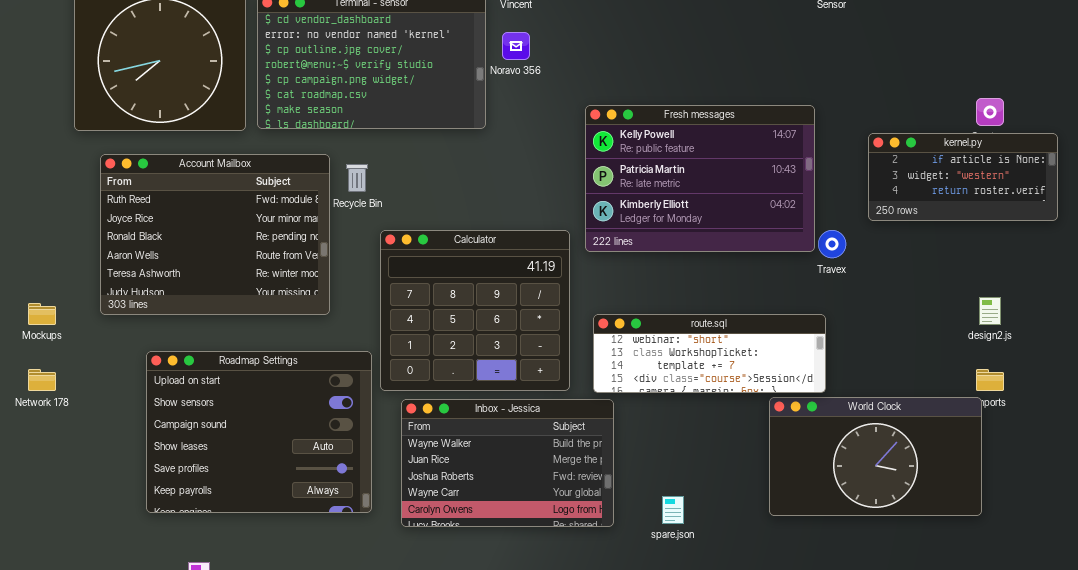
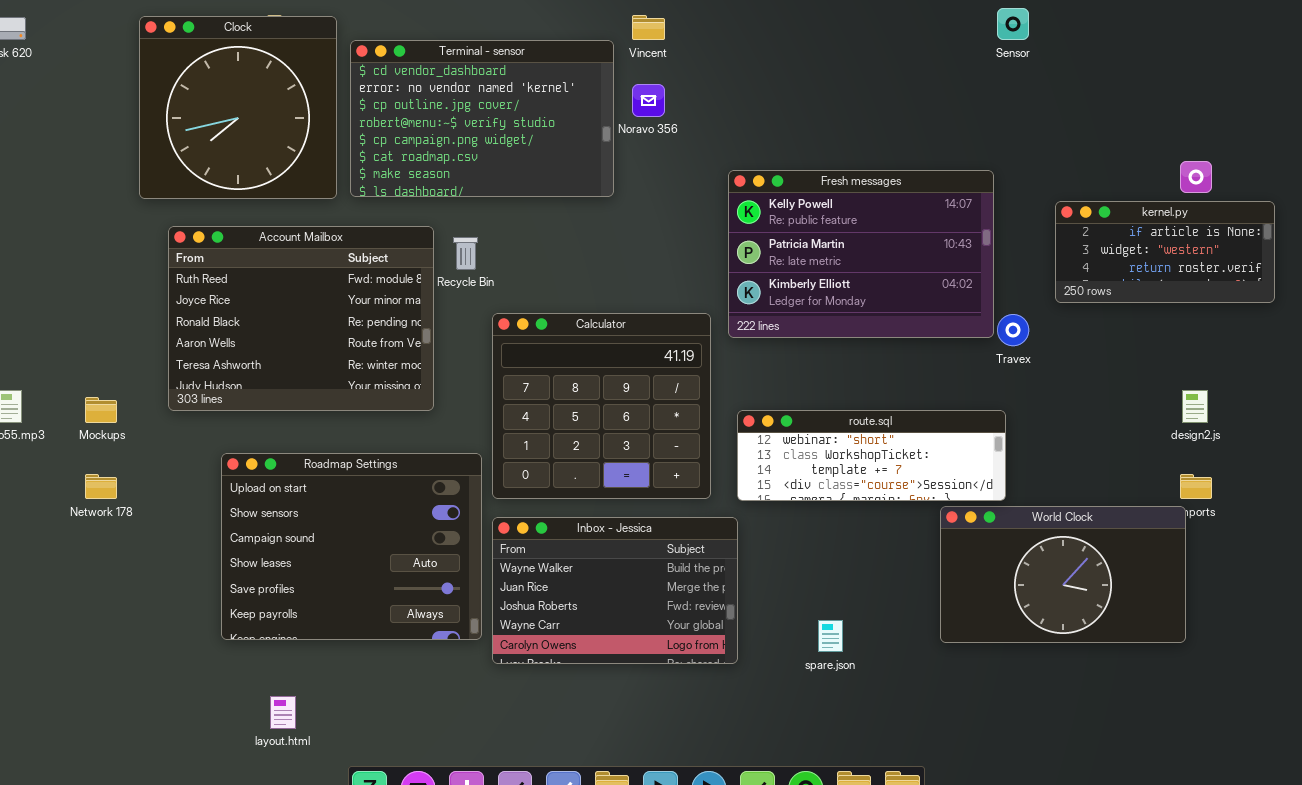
Inbox - Jessica: [401,399,614,527] -> [492,517,738,664], moved

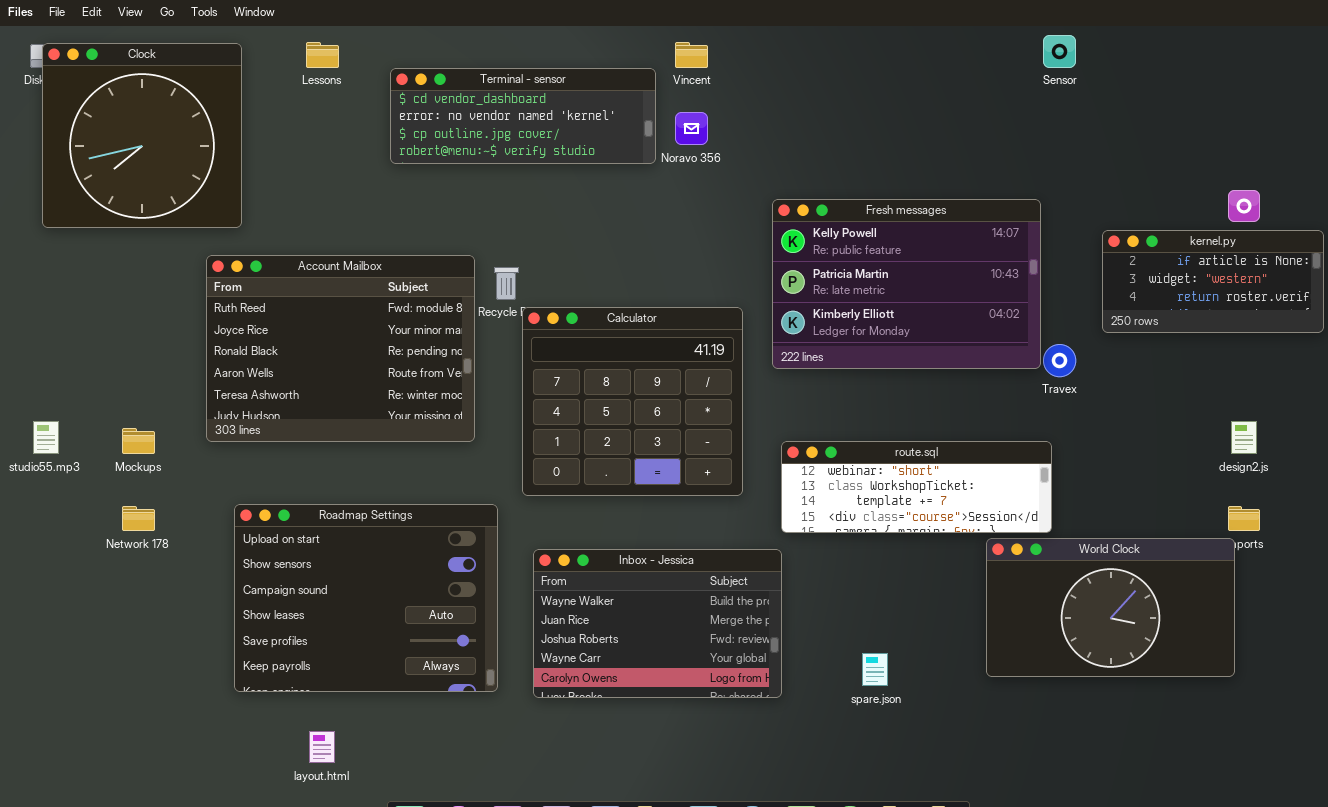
Clock: [139,16,337,199] -> [42,43,242,228], moved
Terminal - sensor: [350,40,614,197] -> [390,68,656,164], resized
Calculator: [492,313,711,499] -> [522,307,743,496], moved
Roadmap Settings: [221,453,482,640] -> [234,504,498,692], moved

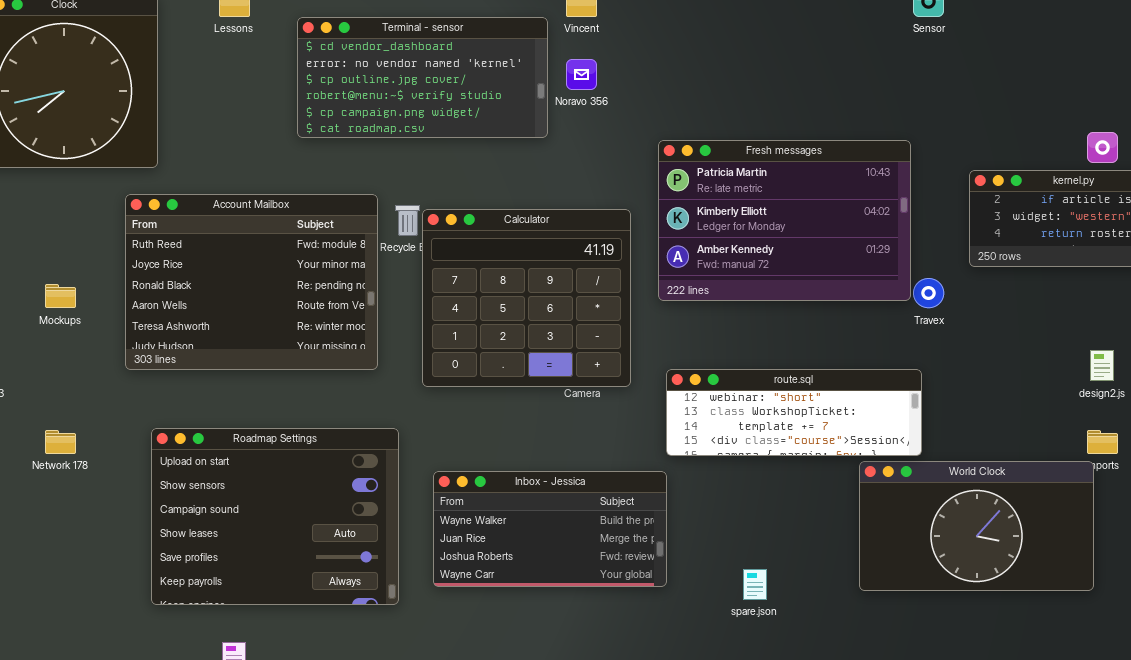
Terminal - sensor: [390,68,656,164] -> [297,17,548,138], resized
Fresh messages: [772,199,1041,369] -> [658,140,911,301], scrolled down 1 row
Calculator: [522,307,743,496] -> [422,209,631,387], moved
Mockups: [122,428,155,454] -> [45,284,76,308], moved
Inbox - Jessica: [533,549,782,698] -> [433,471,667,587], resized

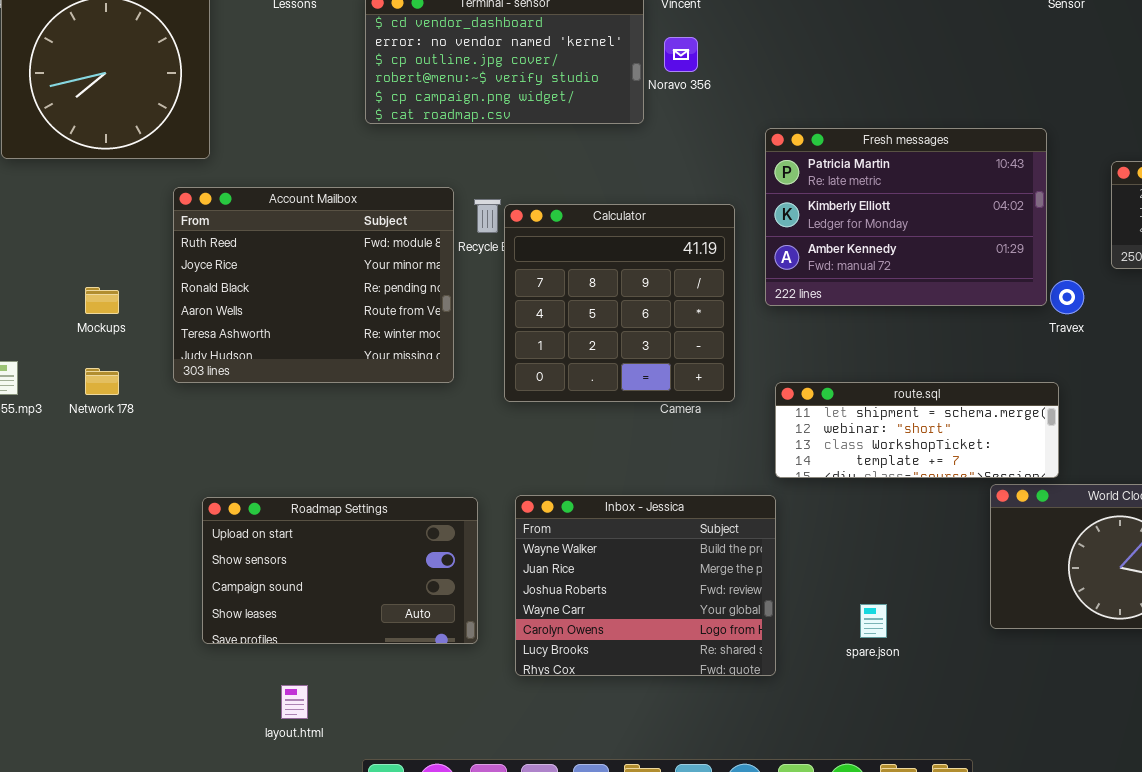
route.sql: [666,369,922,456] -> [775,382,1059,478], scrolled up 1 row
Roadmap Settings: [151,428,399,605] -> [202,497,478,644], resized
Network 178: [45,430,76,454] -> [85,368,119,395], moved
Inbox - Jessica: [433,471,667,587] -> [515,495,776,676], resized

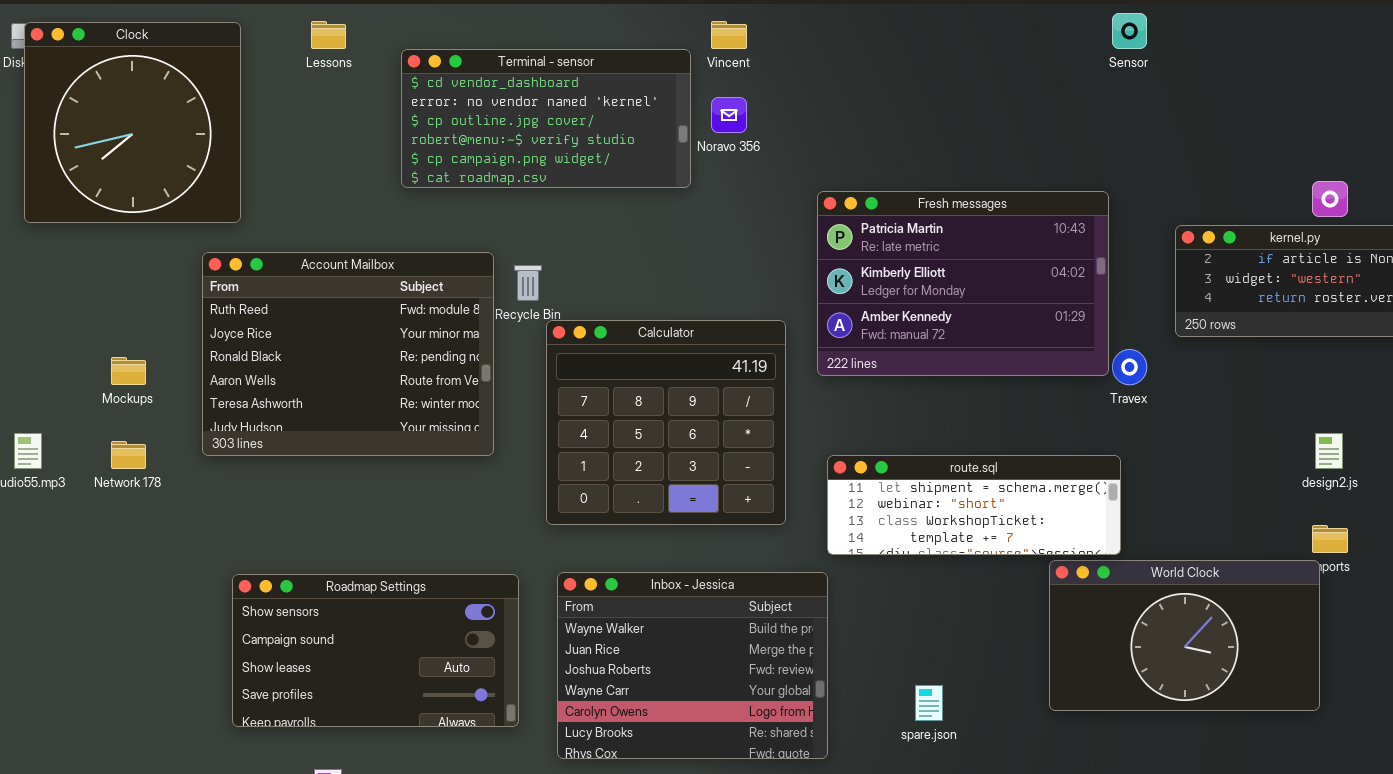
Calculator: [504,204,735,402] -> [546,320,786,525], moved
Roadmap Settings: [202,497,478,644] -> [232,574,519,727], scrolled down 1 row

